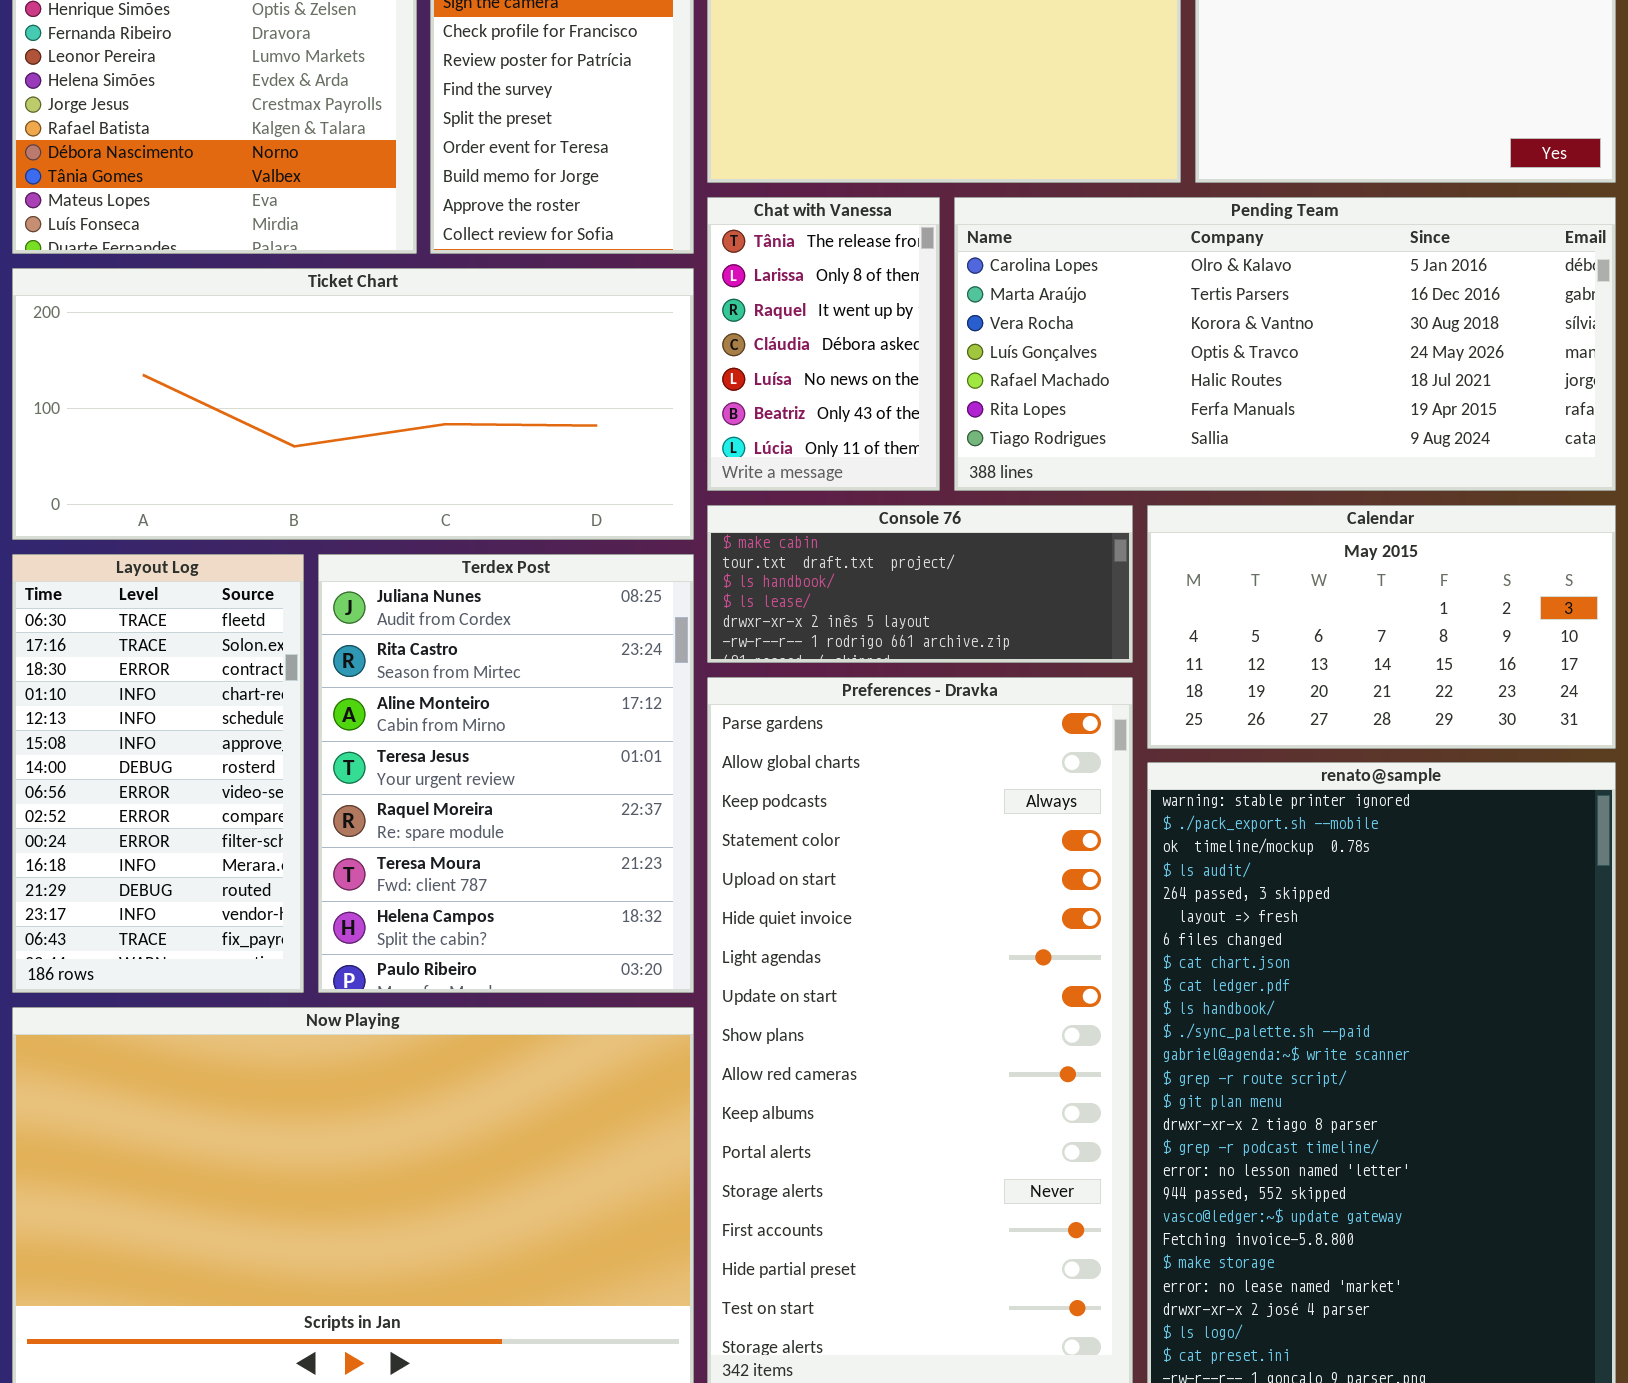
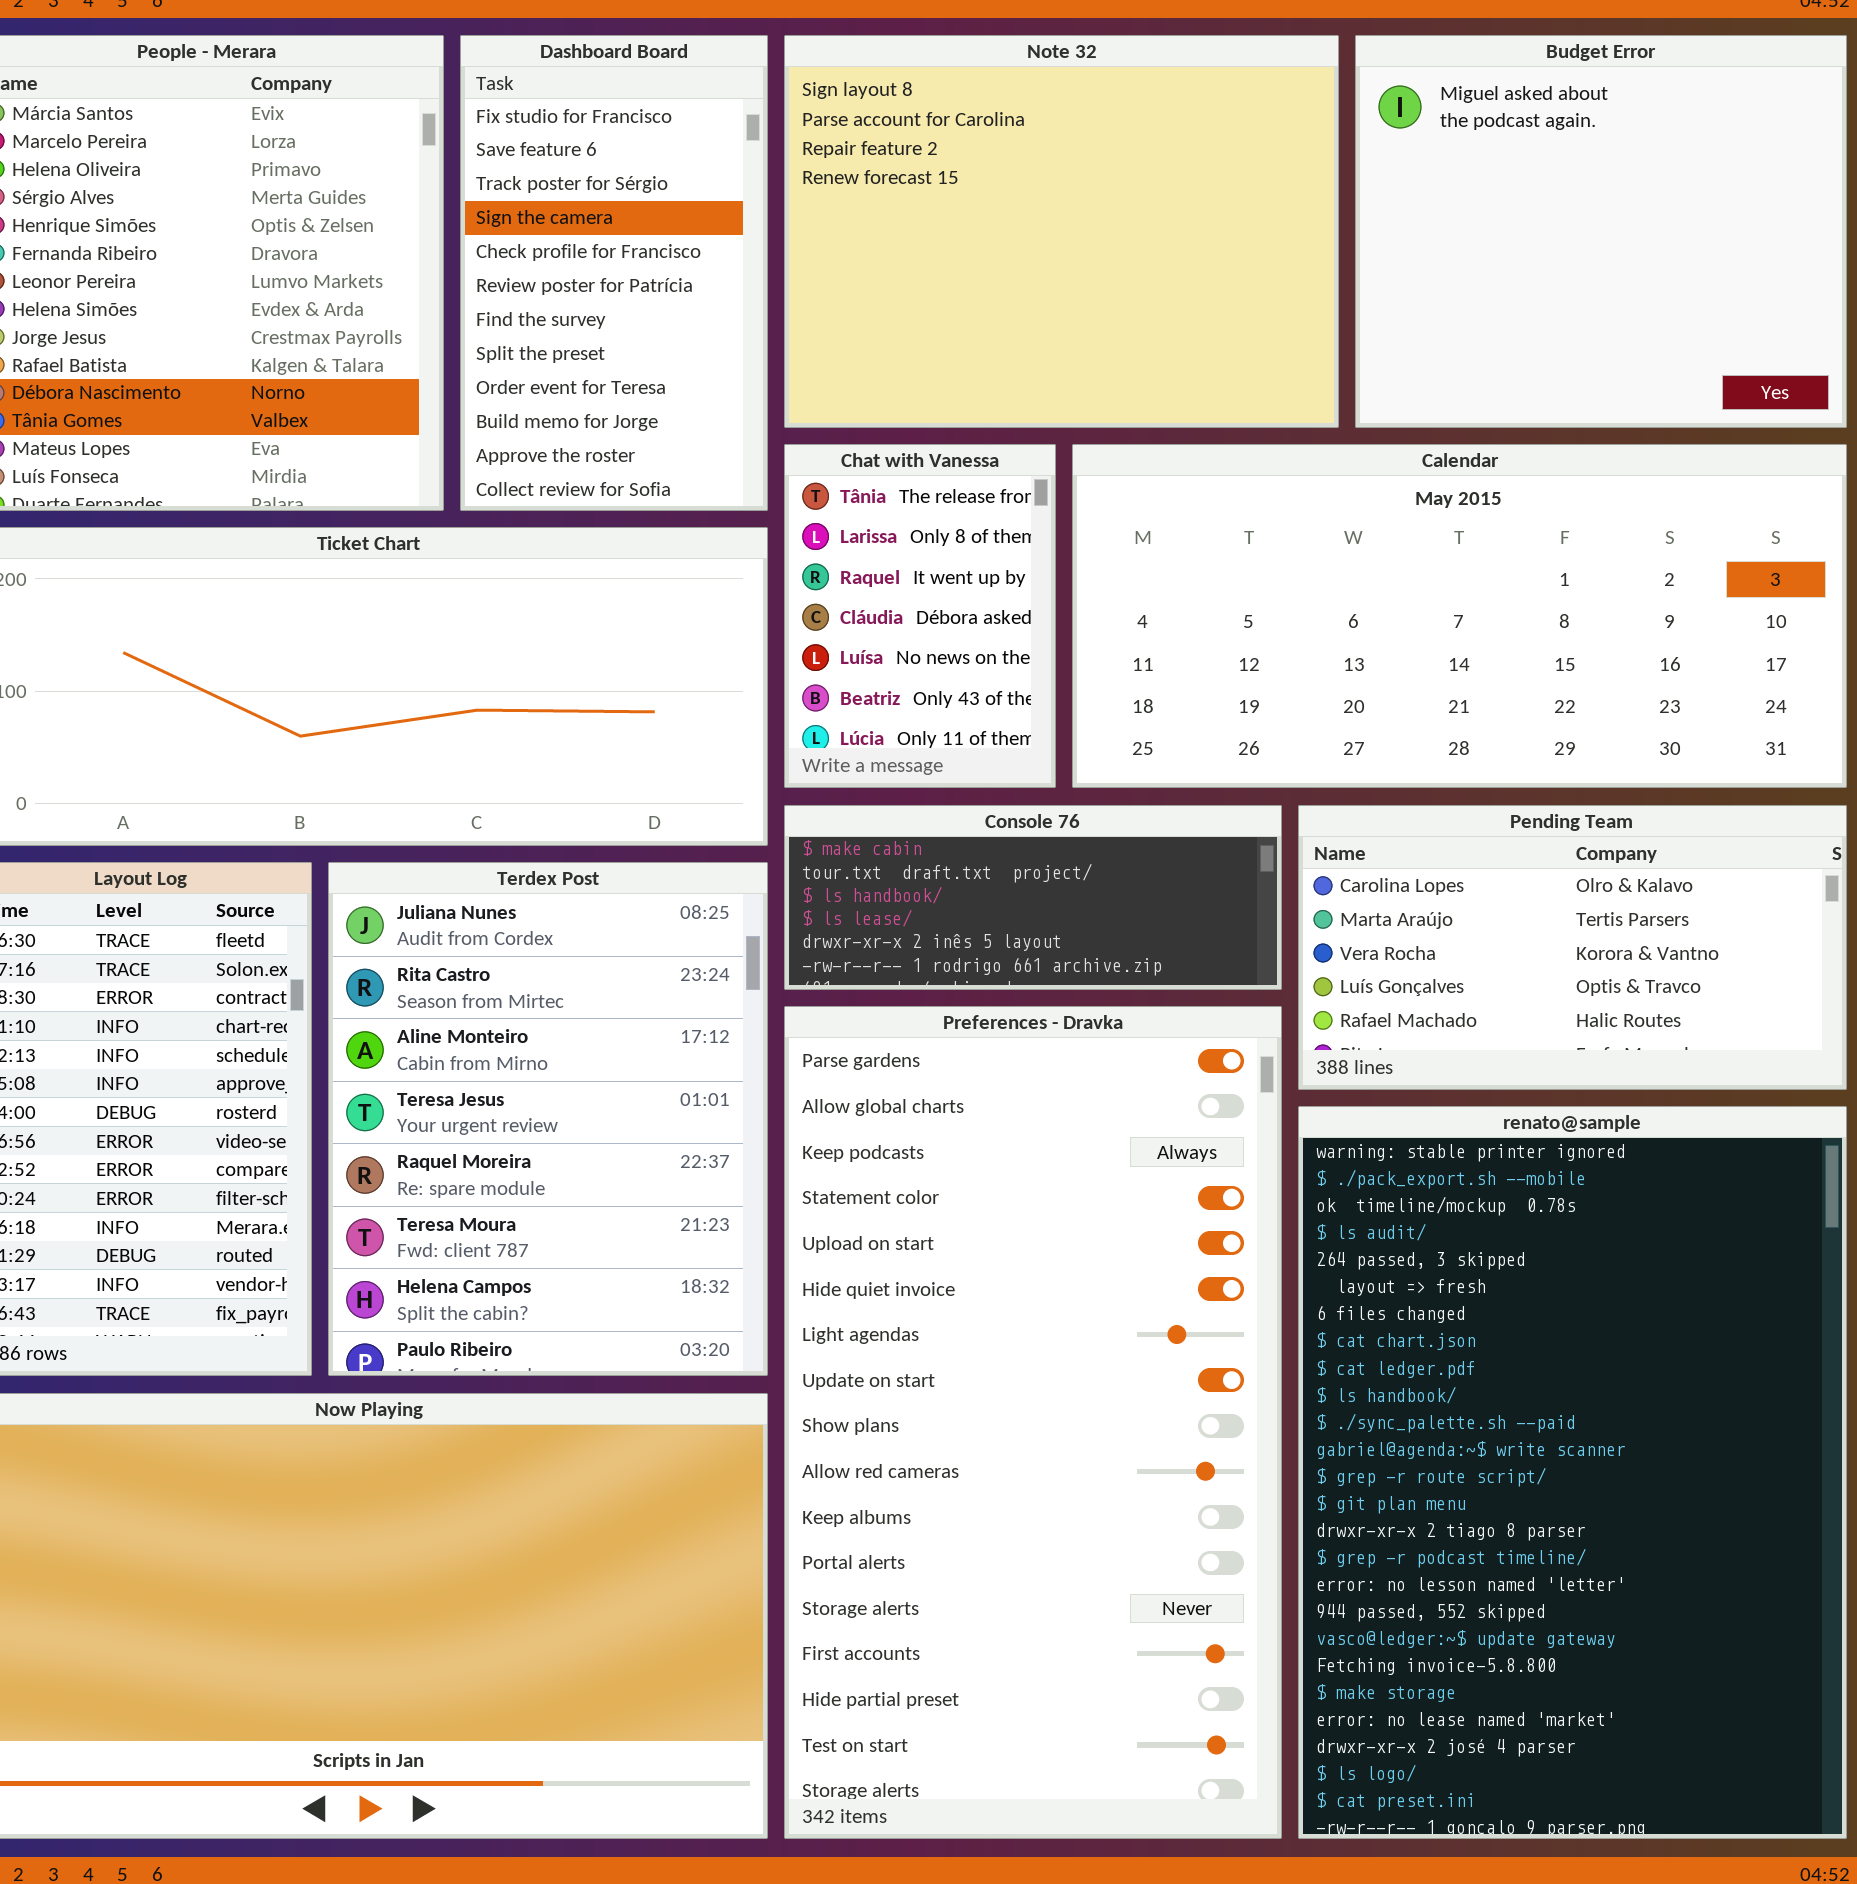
Pending Team: [954,197,1616,491] -> [1298,805,1847,1090], moved, resized
Calendar: [1147,505,1616,749] -> [1072,444,1847,788], moved, resized

